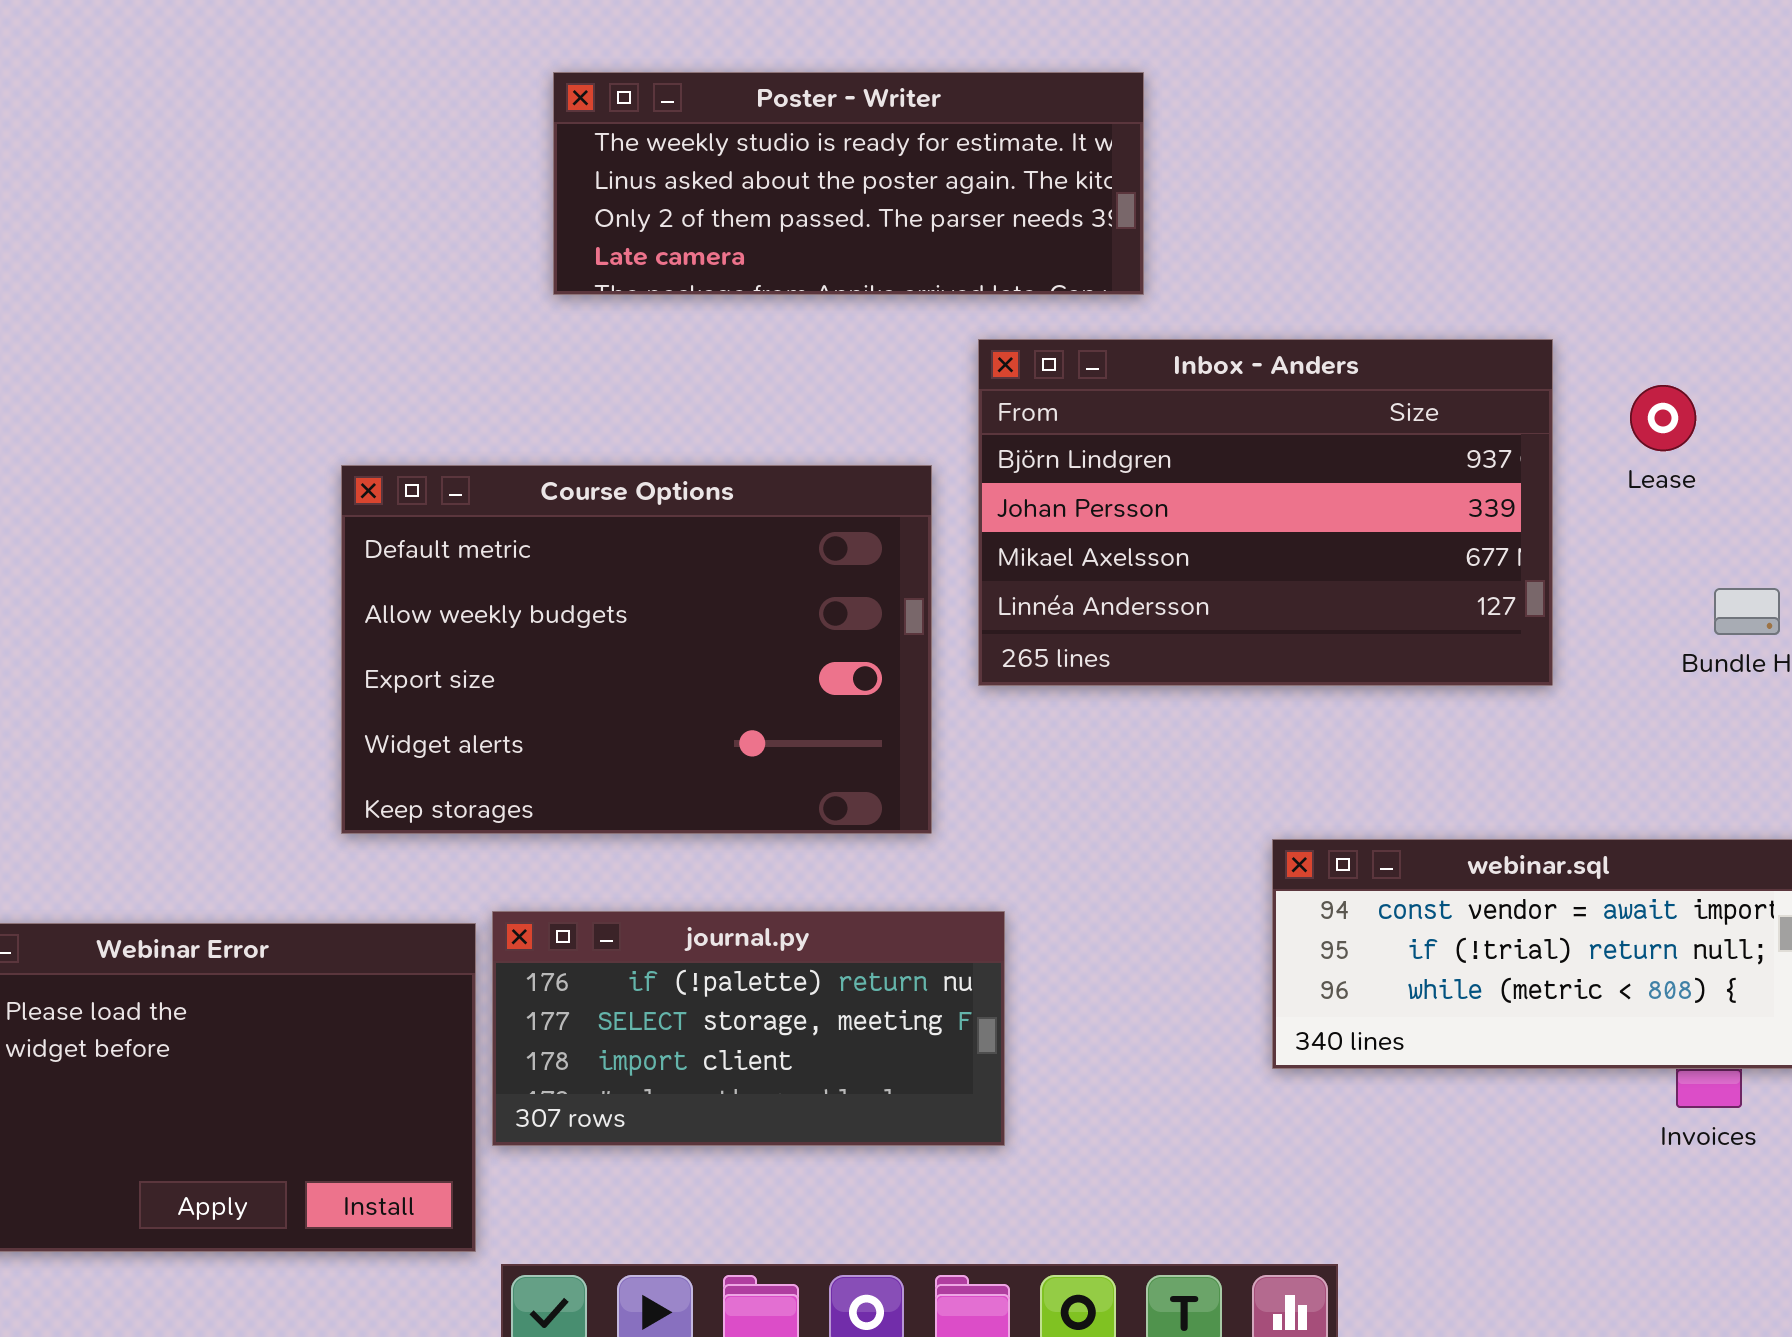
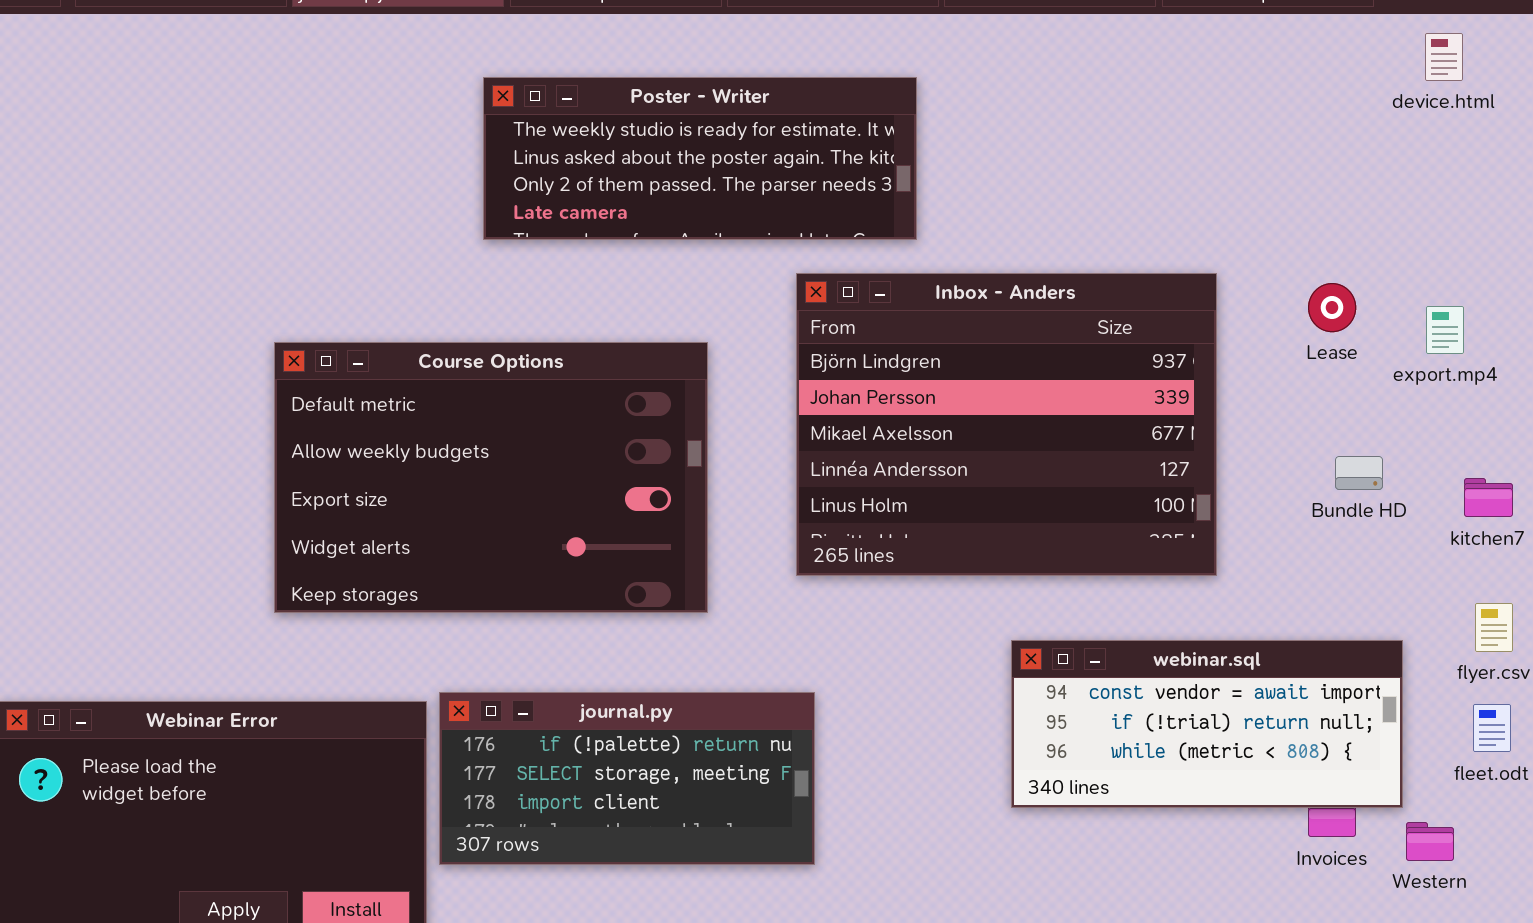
Inbox - Anders: [978,339,1553,686] -> [796,273,1217,576], resized
Lease: [1630,385,1696,451] -> [1308,283,1356,332], moved
Course Options: [341,465,932,834] -> [274,342,708,613], moved

